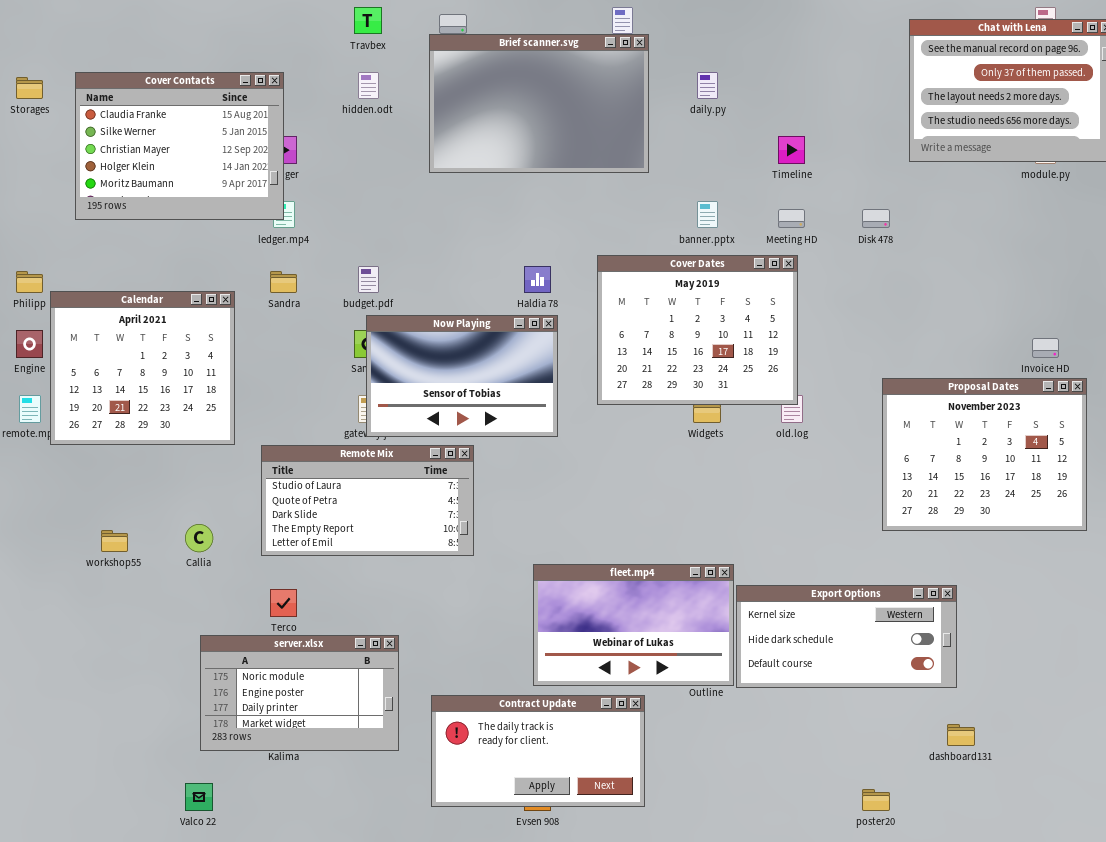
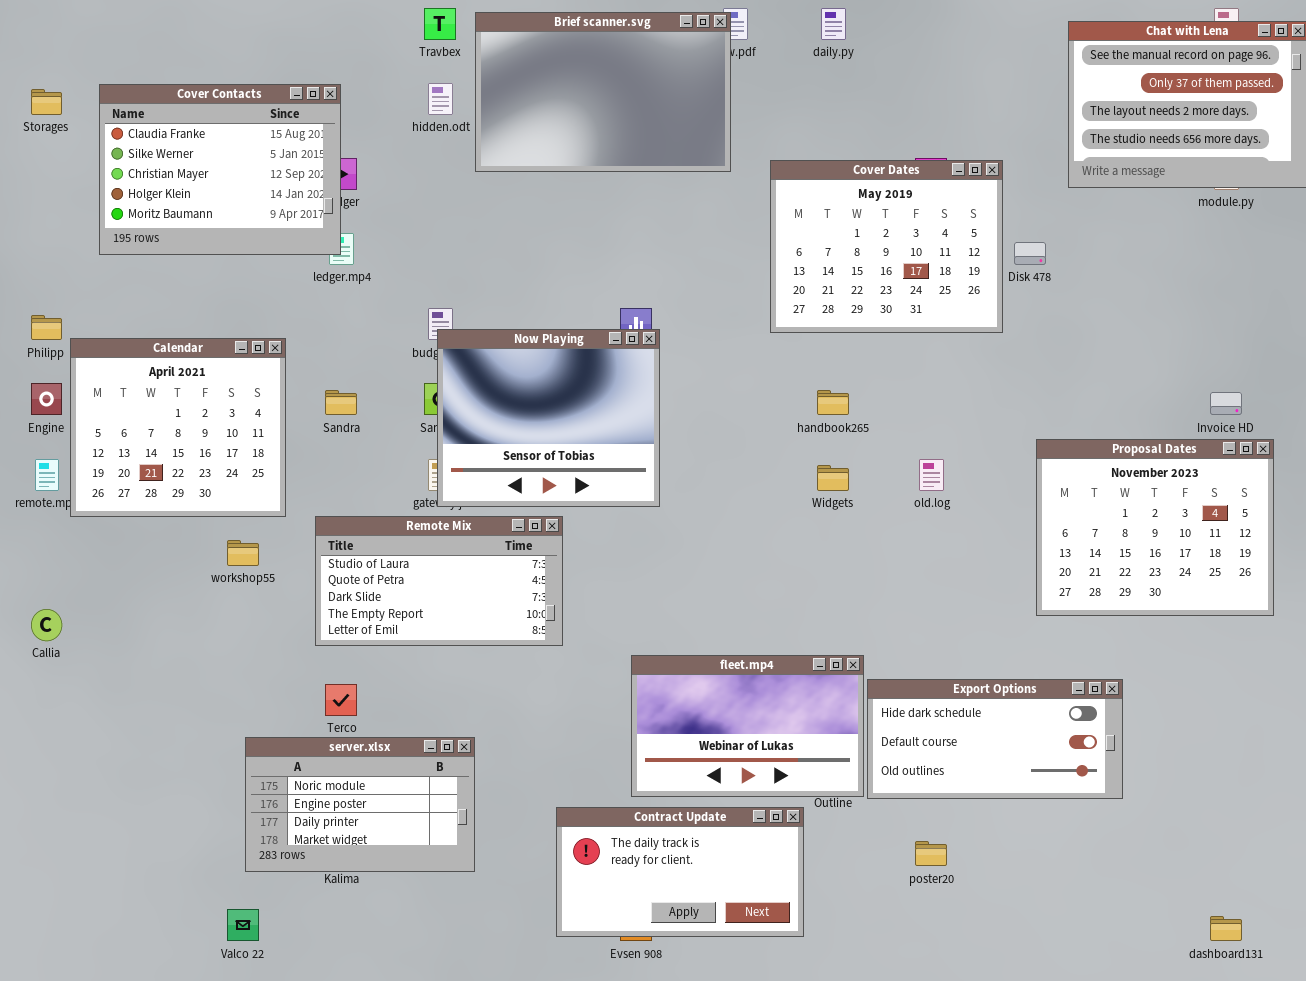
Brief scanner.svg: [429,34,649,173] -> [475,12,731,172], moved
daily.py: [697,72,718,99] -> [821,8,846,40], moved
Cover Dates: [597,255,798,405] -> [770,160,1003,333], moved
Sandra: [270,271,297,293] -> [325,390,357,415], moved
Now Playing: [366,315,558,437] -> [437,329,660,507], resized
Callia: [185,524,213,552] -> [31,609,62,641], moved
workshop55: [101,530,128,552] -> [227,540,259,566], moved
Export Options: [736,585,957,688] -> [867,679,1123,799], scrolled down 1 row
Contract Update: [431,695,645,807] -> [556,807,804,937], moved
dashboard131: [947,724,975,746] -> [1210,916,1242,941], moved
poster20: [862,789,890,811] -> [915,841,947,866], moved

